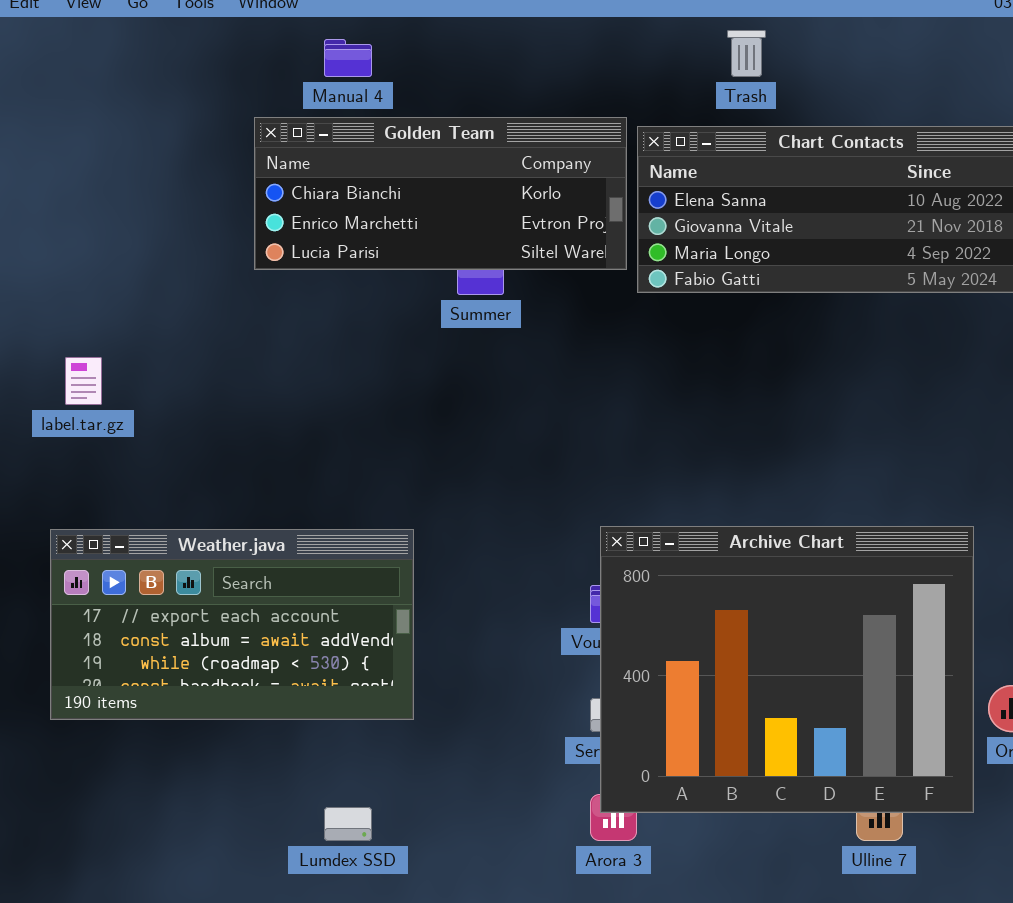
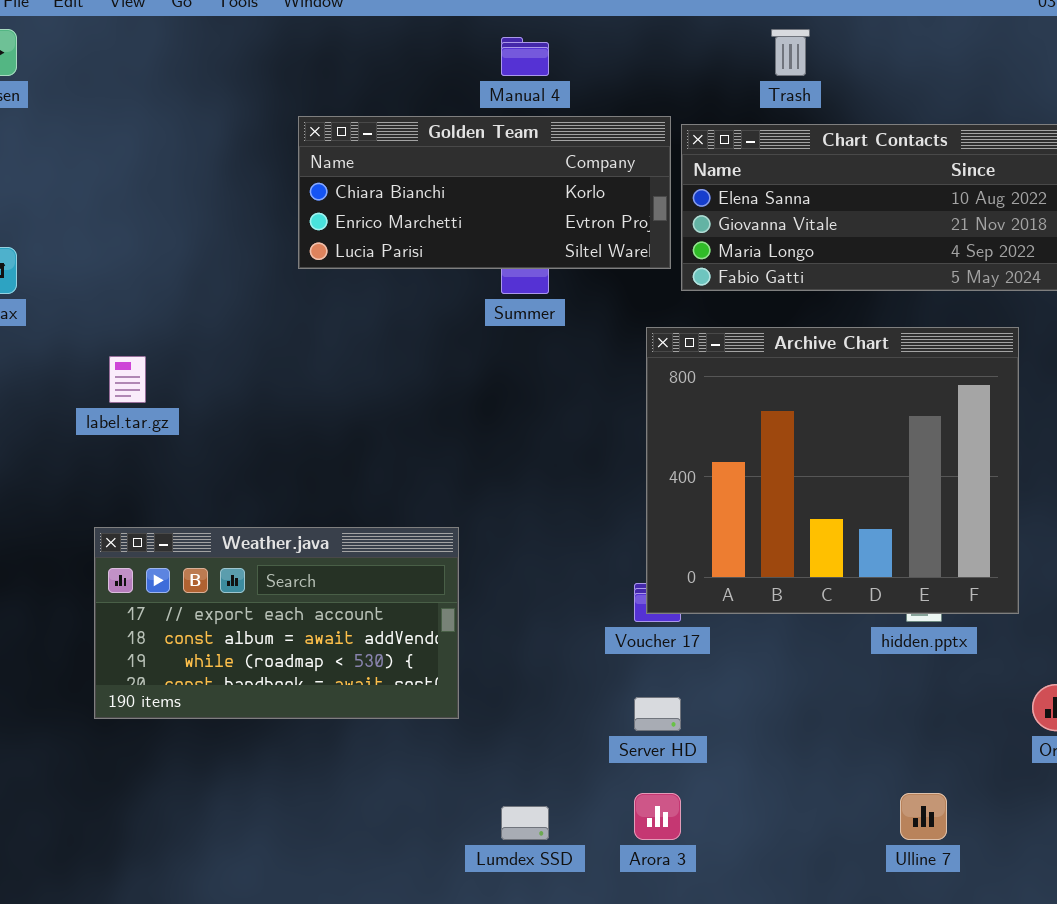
Manual 4: [324,39,372,77] -> [501,37,549,76], moved
Archive Chart: [600,526,974,813] -> [646,327,1019,614], moved
Lumdex SSD: [324,807,372,841] -> [501,806,549,840], moved

